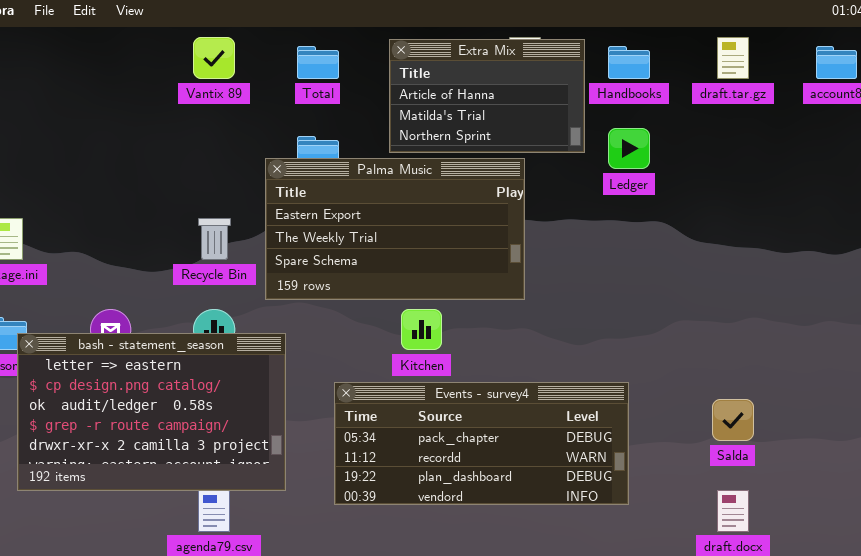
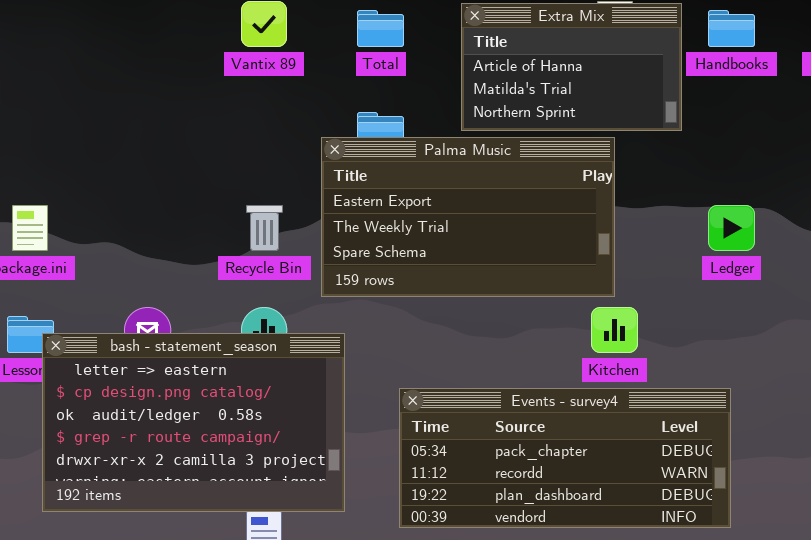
Ledger: [608,128,650,169] -> [708,205,755,251], moved
Kitchen: [401,309,442,350] -> [591,307,638,353], moved

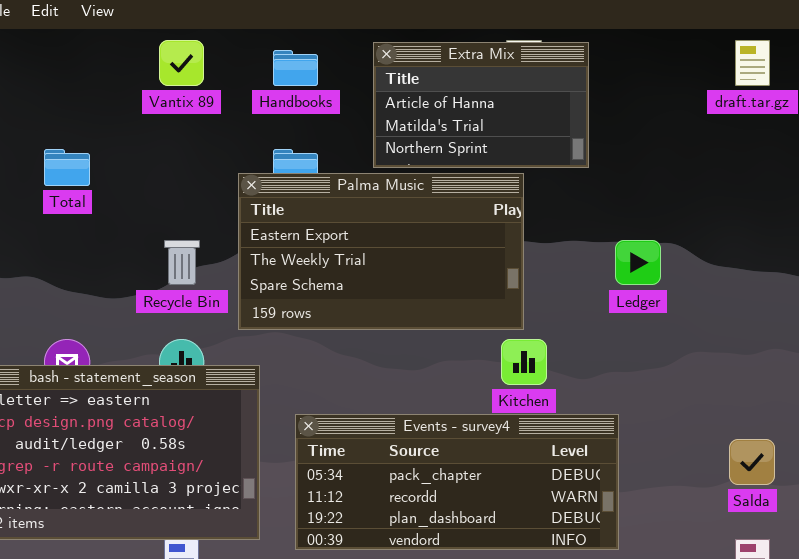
Total: [357,10,404,47] -> [44,149,90,186], moved
Handbooks: [708,10,755,47] -> [273,50,318,86], moved
Events - survey4: [399,388,731,528] -> [295,414,619,550], moved

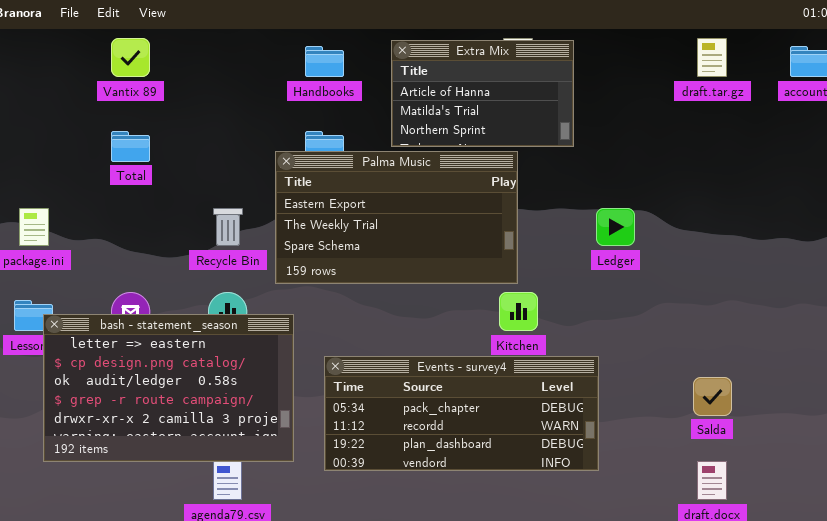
Vantix 89: [159,40,204,86] -> [111,38,150,77], moved

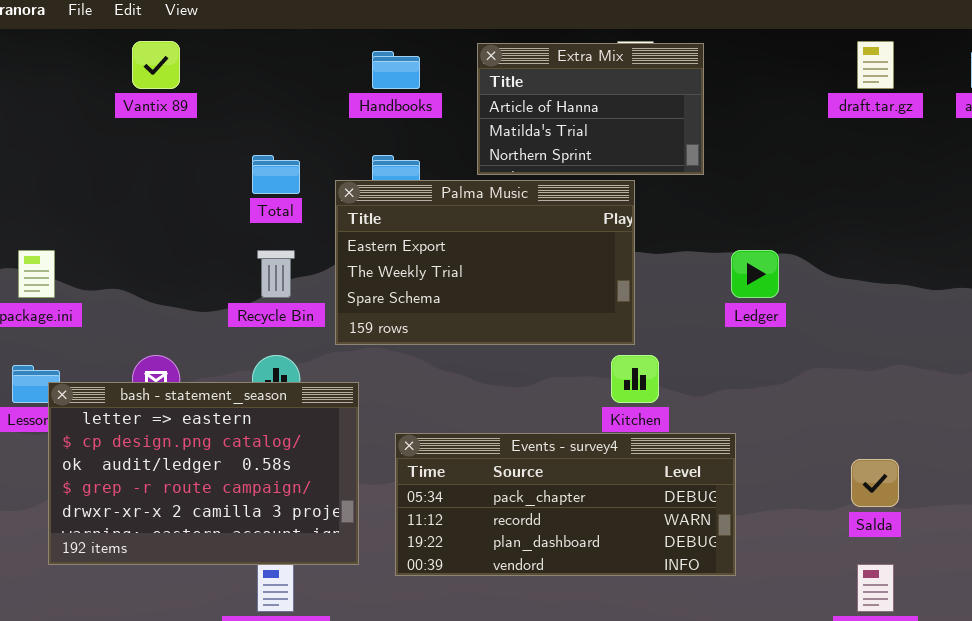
Total: [111,131,150,162] -> [252,155,300,194], moved

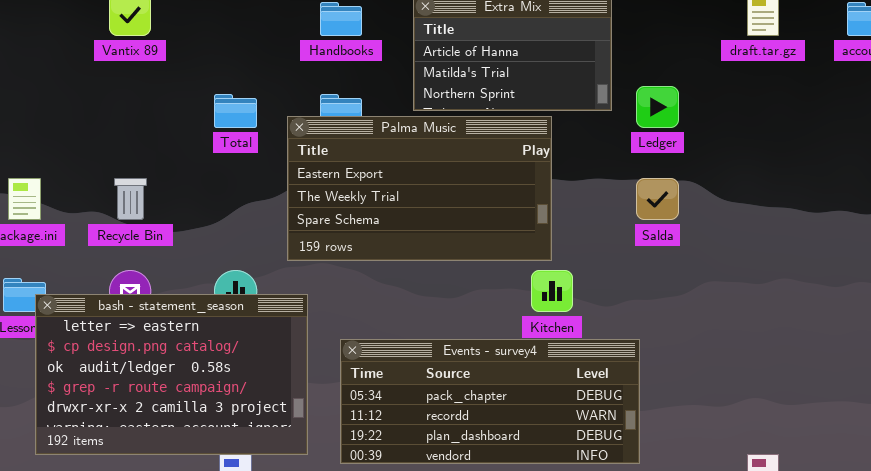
Recycle Bin: [257,250,295,298] -> [114,178,147,220], moved
Ledger: [731,250,779,298] -> [636,86,679,128], moved
Salda: [851,459,899,507] -> [636,178,679,220], moved

